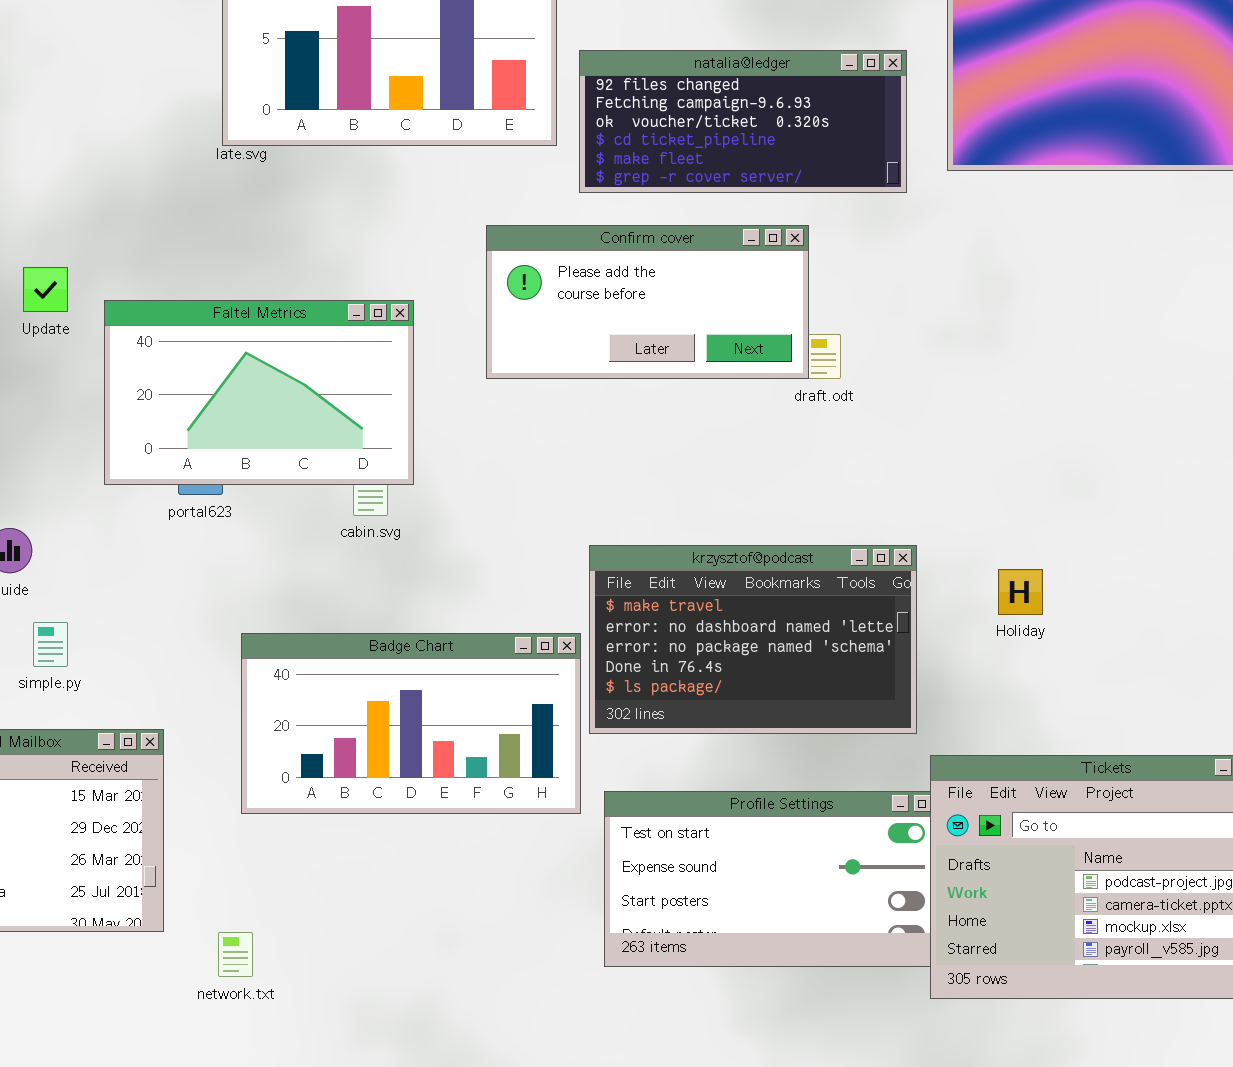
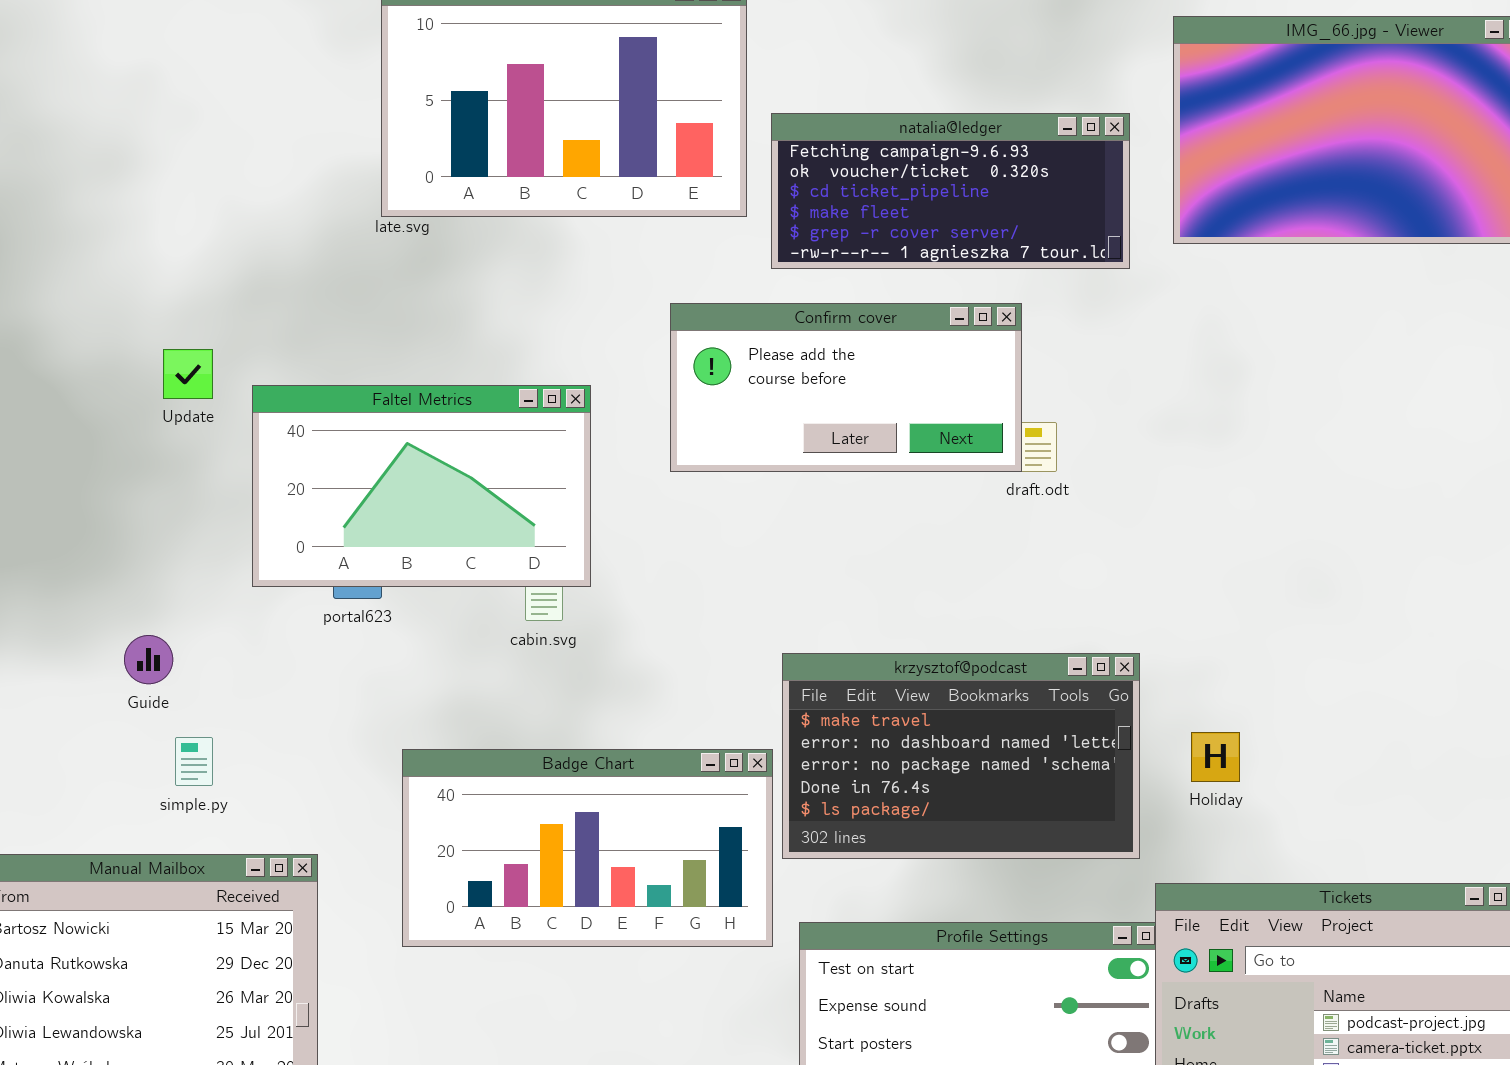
natalia@ledger: [579,50,907,193] -> [771,113,1130,269], scrolled down 1 row
Holiday: [998,569,1043,615] -> [1191,732,1240,782], moved

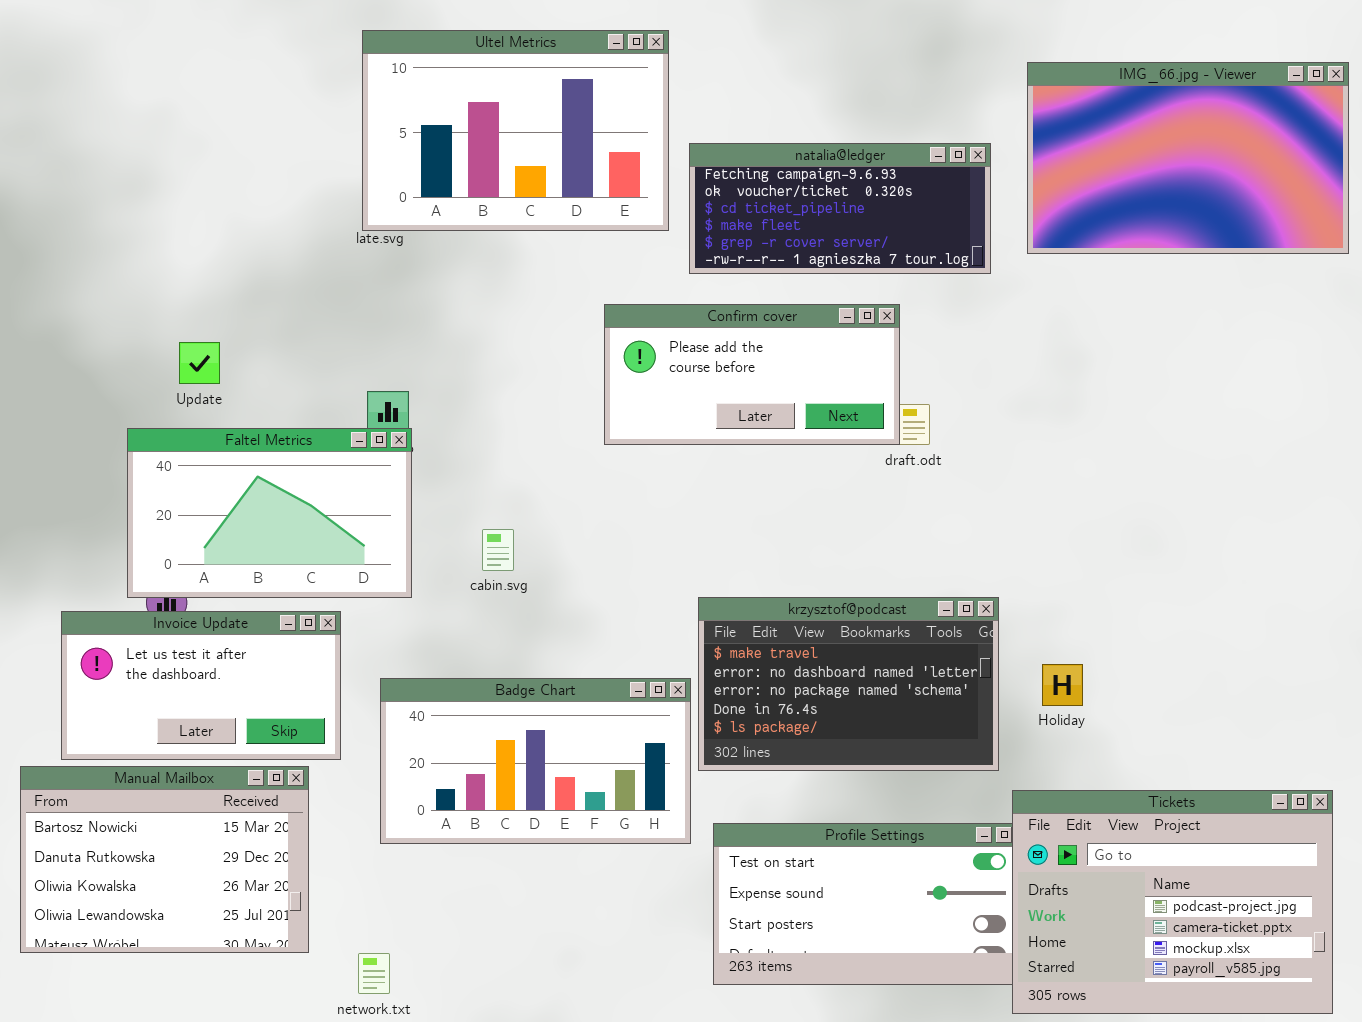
Faltel Metrics: [252,385,591,587] -> [127,428,412,598], moved
Invoice Update: none -> [61,611,341,760], opened

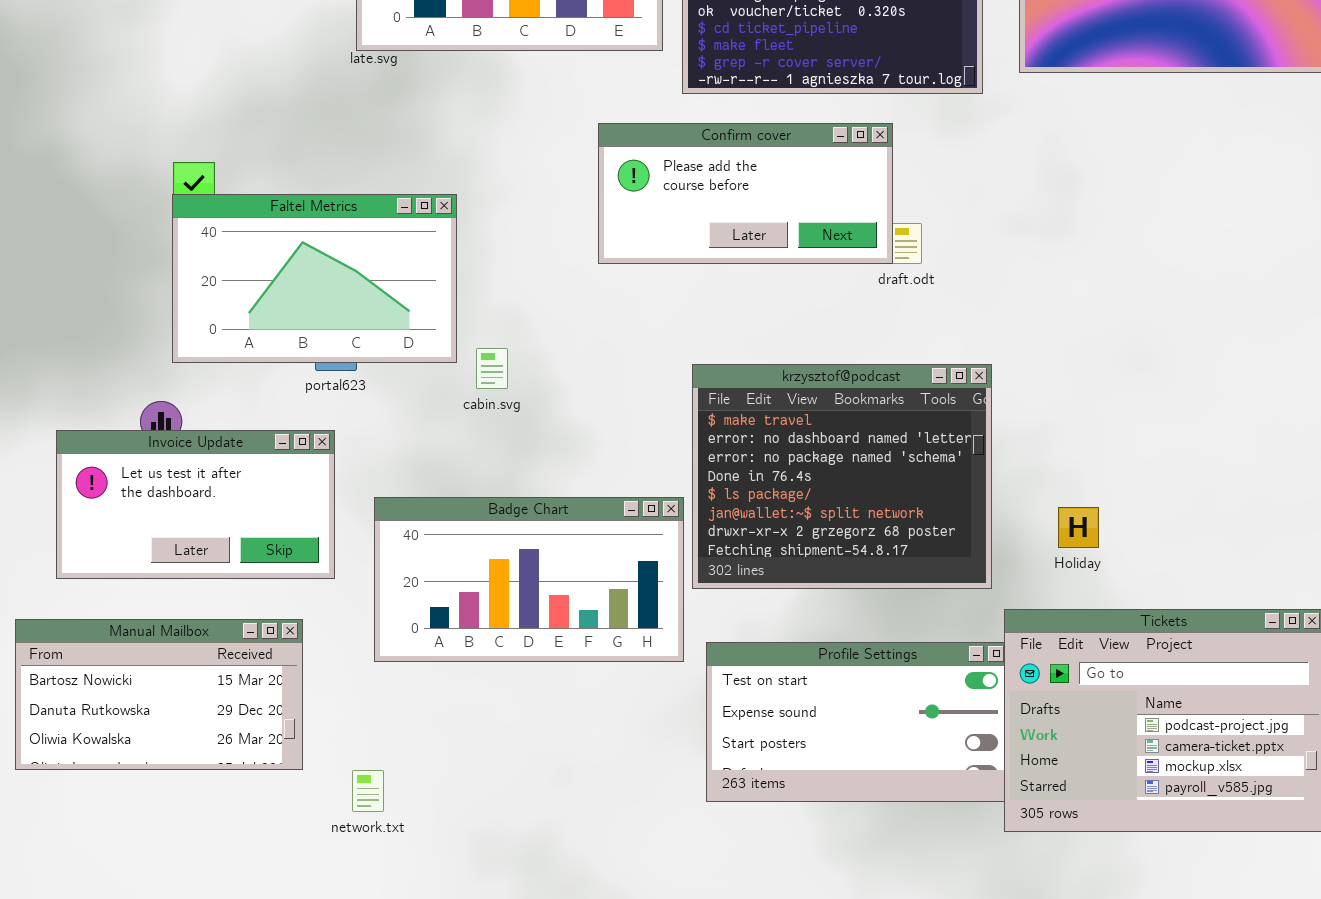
Faltel Metrics: [127,428,412,598] -> [172,194,457,363], moved
krzysztof@podcast: [698,597,999,771] -> [692,364,992,589], resized
Holiday: [1042,664,1083,706] -> [1058,507,1099,548], moved
Manual Mailbox: [20,766,309,953] -> [15,619,303,770], resized

